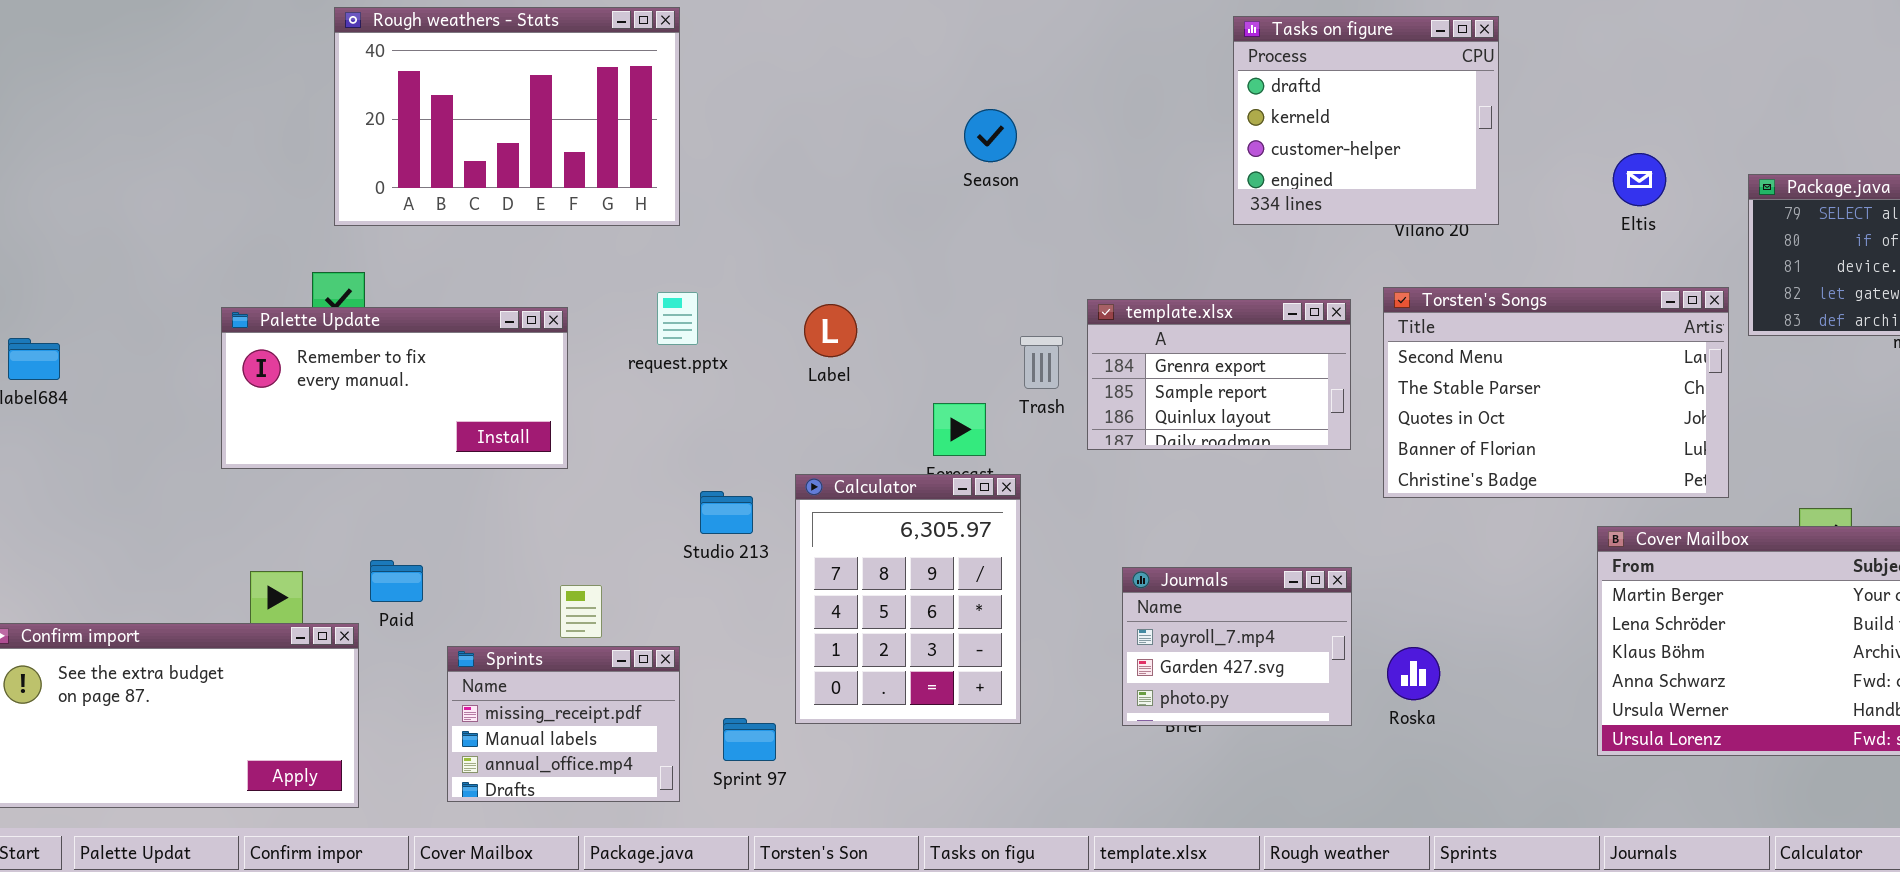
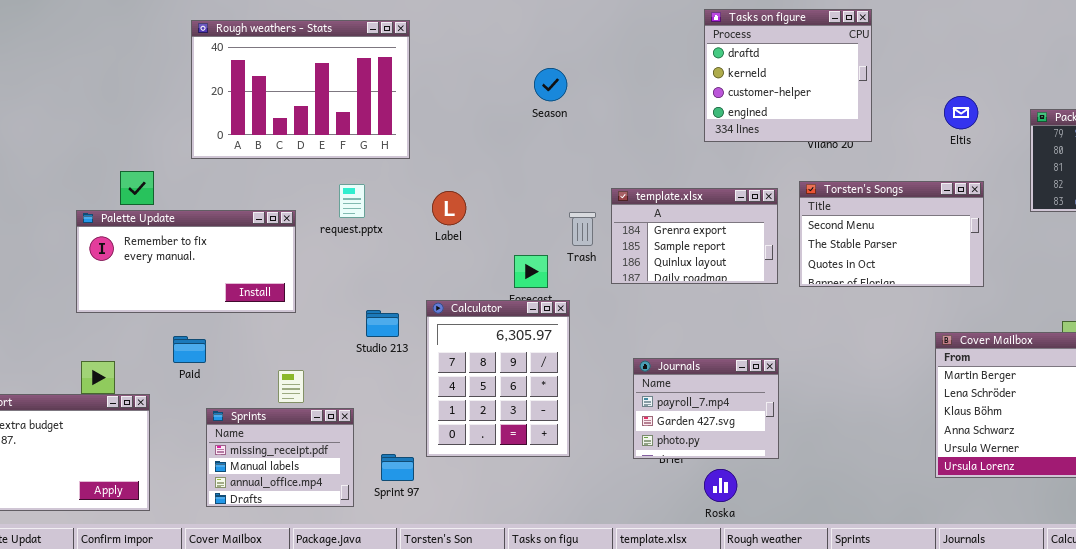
Rough weathers - Stats: [334,7,680,226] -> [191,20,410,159], moved
Torsten's Songs: [1383,287,1729,498] -> [799,181,984,287], resized
Palette Update: [221,307,568,469] -> [76,210,296,313], moved
Paid: [370,560,423,602] -> [173,336,206,363], moved
Roska: [1387,647,1440,700] -> [704,469,737,502], moved

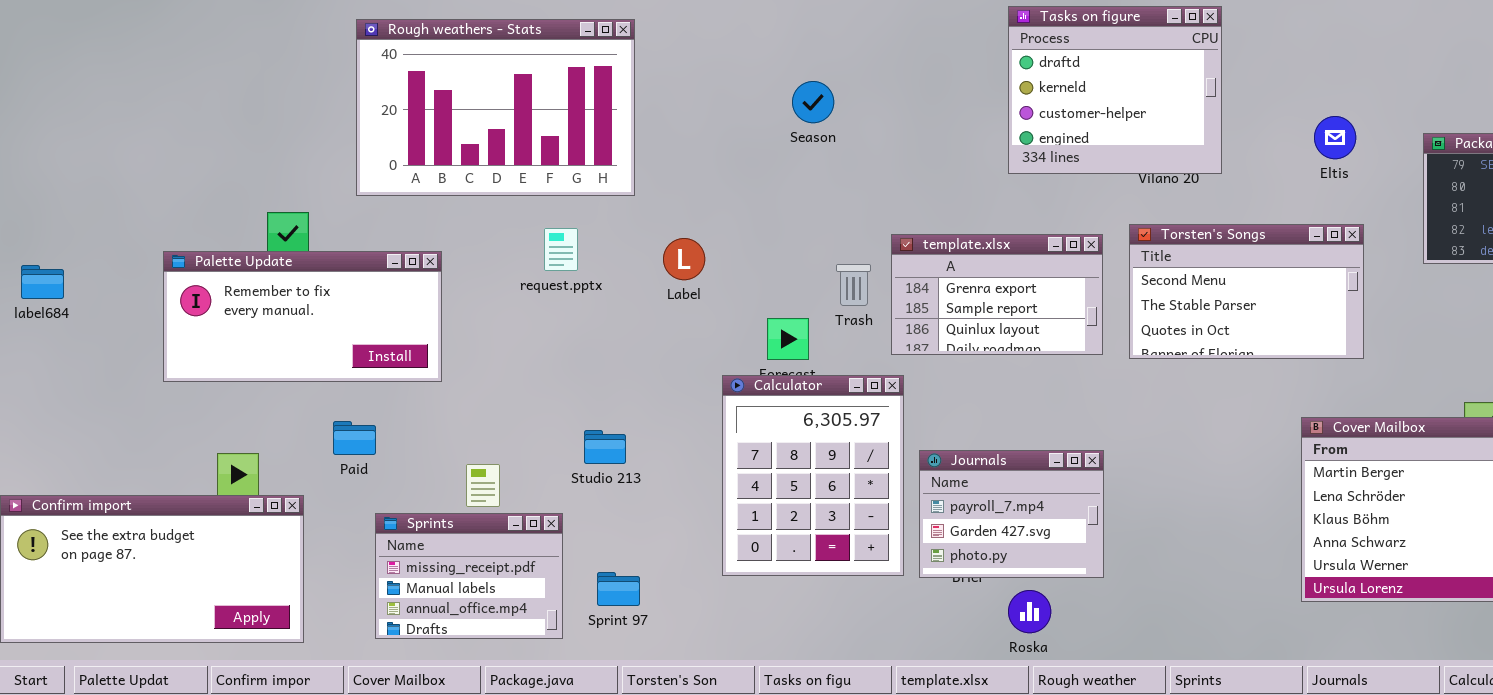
Palette Update: [76,210,296,313] -> [163,251,442,382], moved
Calculator: [426,300,570,457] -> [722,375,904,576], moved
Studio 213: [366,310,399,337] -> [584,430,626,464], moved

